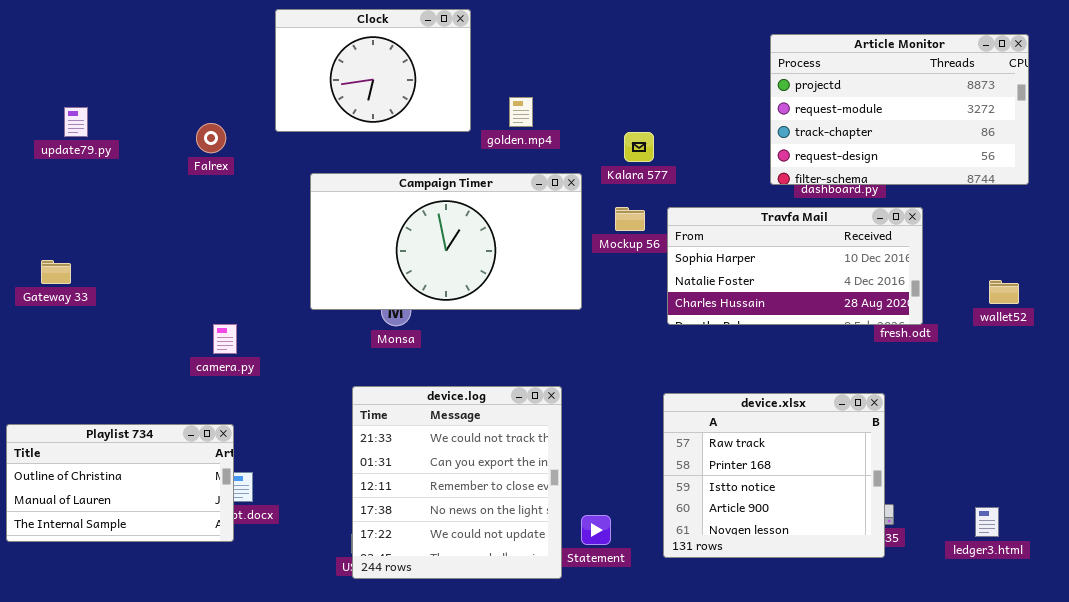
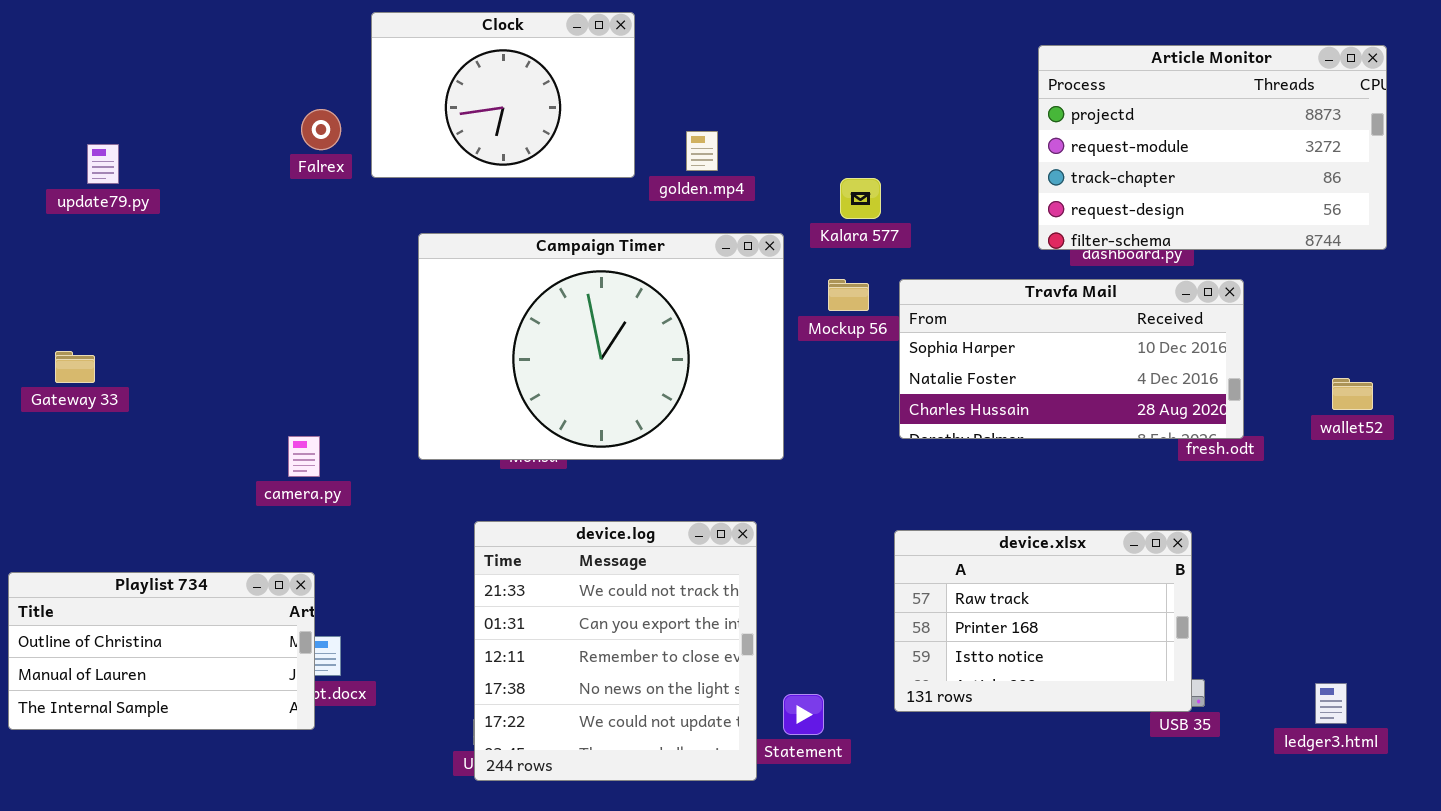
Falrex: [196,123,226,153] -> [301,109,341,150], moved
Campaign Timer: [310,173,582,310] -> [418,233,784,460], resized
device.xlsx: [663,393,885,558] -> [894,530,1192,712], resized

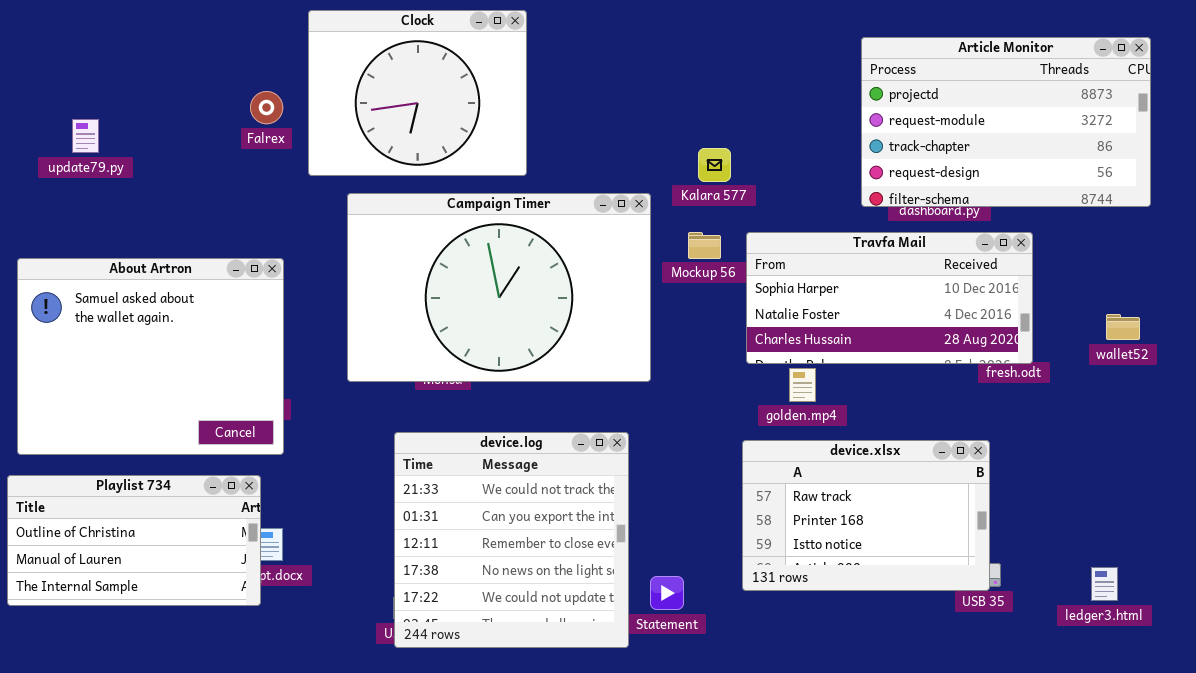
Clock: [371,12,635,178] -> [308,10,527,176], resized
golden.mp4: [686,131,718,171] -> [789,368,816,402], moved
About Artron: none -> [17,258,284,455], opened

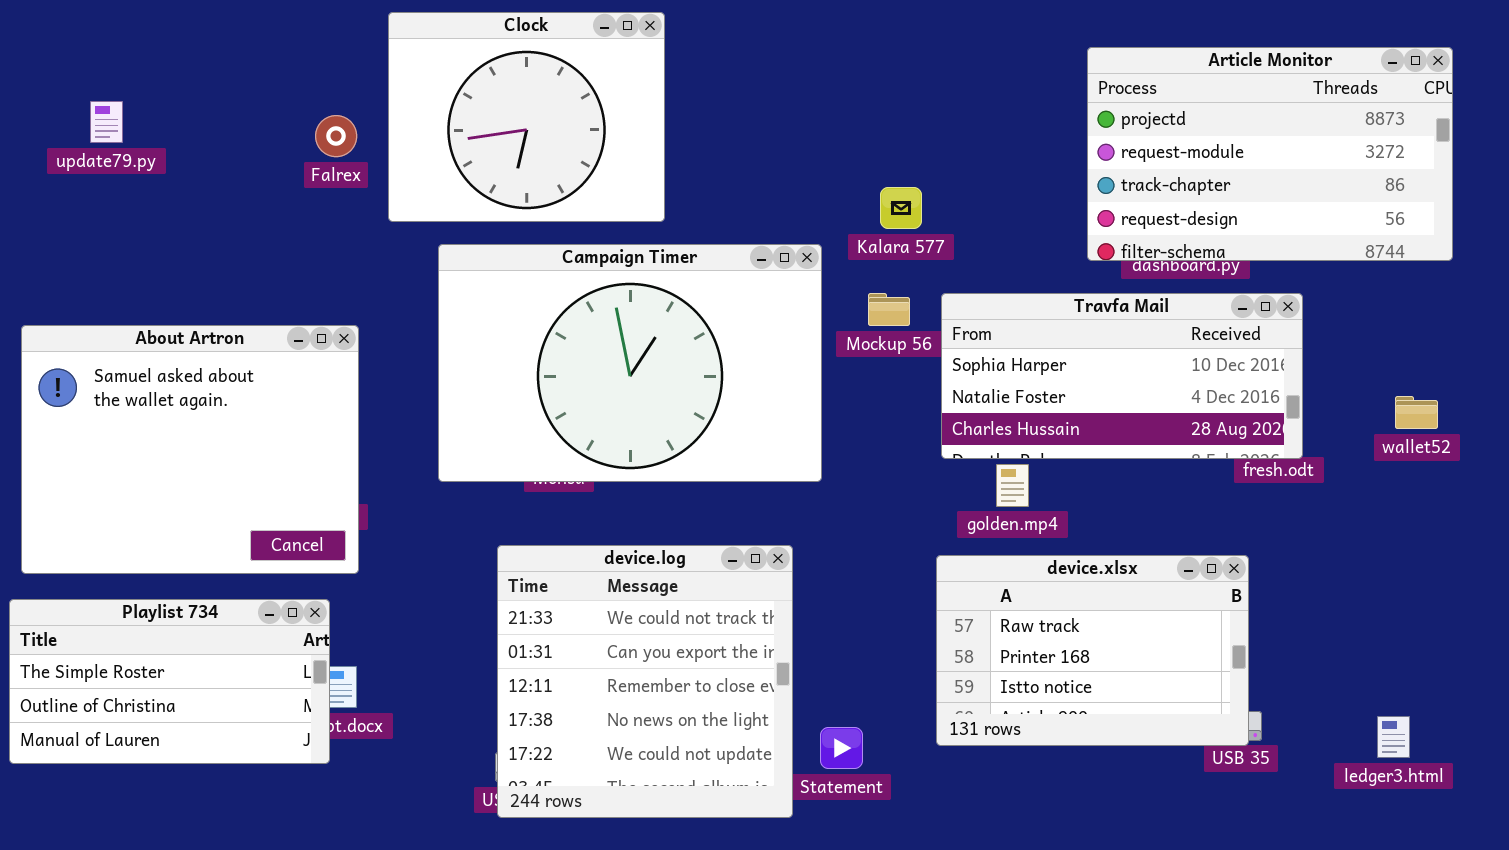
update79.py: [72,119,99,153] -> [90,101,123,143], moved
Playlist 734: [7,475,261,606] -> [9,599,330,764], scrolled up 1 row

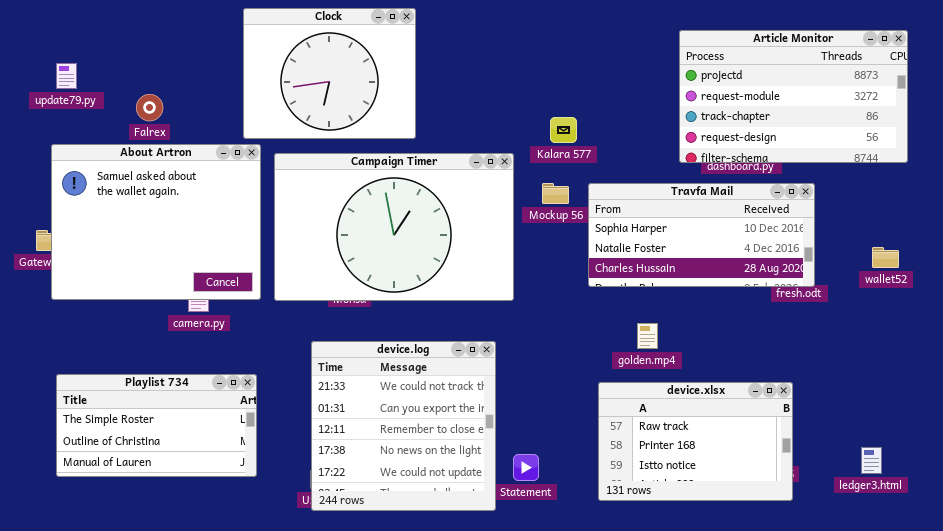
Falrex: [315,115,357,157] -> [136,94,163,121], moved
About Artron: [21,325,359,574] -> [51,144,261,300], moved
golden.mp4: [996,464,1029,507] -> [637,323,658,349], moved
device.xlsx: [936,555,1249,746] -> [598,382,793,501], moved
Playlist 734: [9,599,330,764] -> [56,374,257,477], moved

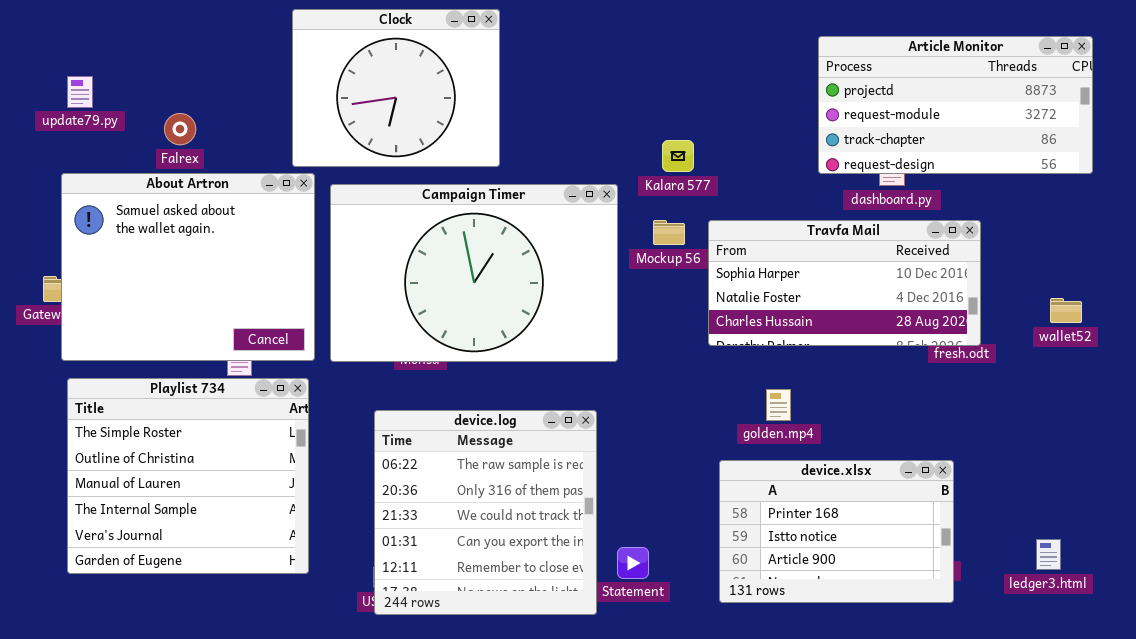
Article Monitor: [679,30,908,163] -> [818,36,1093,174], resized
device.log: [311,341,496,511] -> [374,410,597,615], scrolled up 2 rows
Playlist 734: [56,374,257,477] -> [67,378,309,574], resized
device.xlsx: [598,382,793,501] -> [719,460,954,603], scrolled down 1 row

